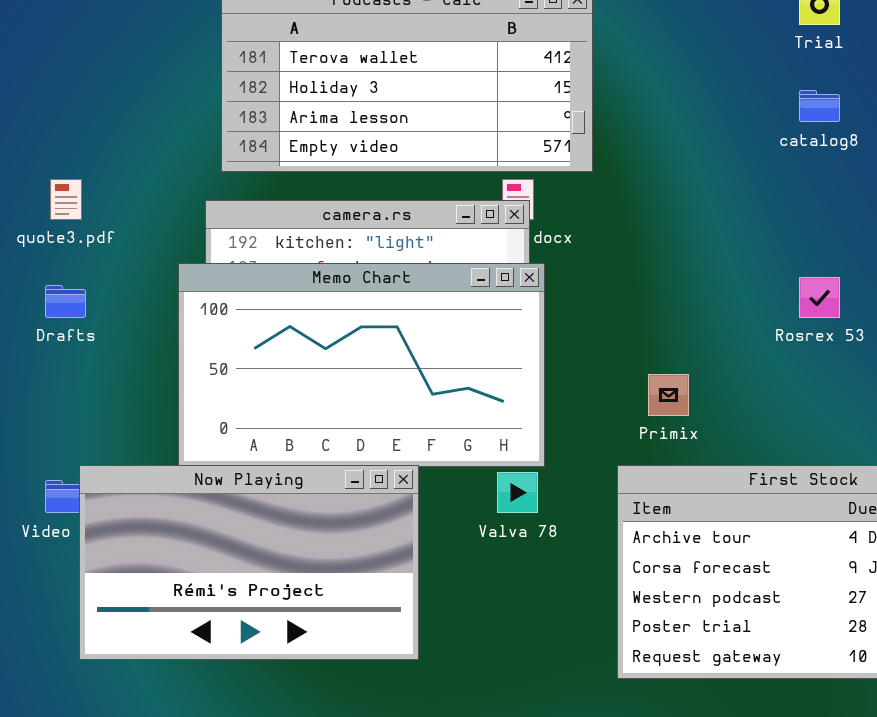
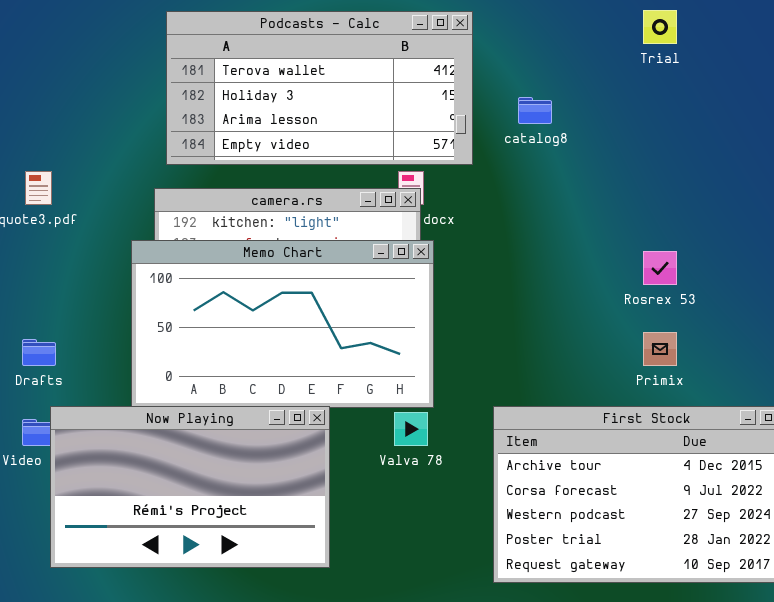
catalog8: [799,90,840,122] -> [518,97,552,124], moved
Drafts: [45,285,86,318] -> [22,339,56,366], moved
Primix: [648,374,689,416] -> [643,332,677,366], moved

